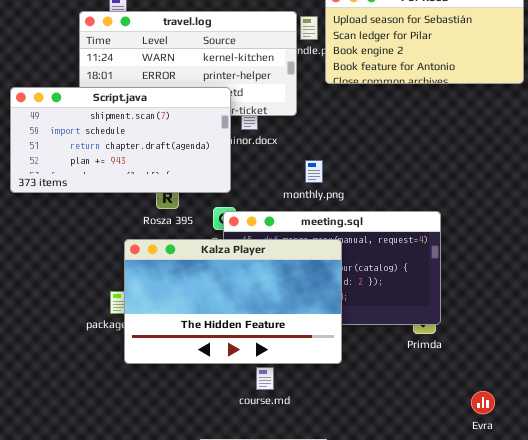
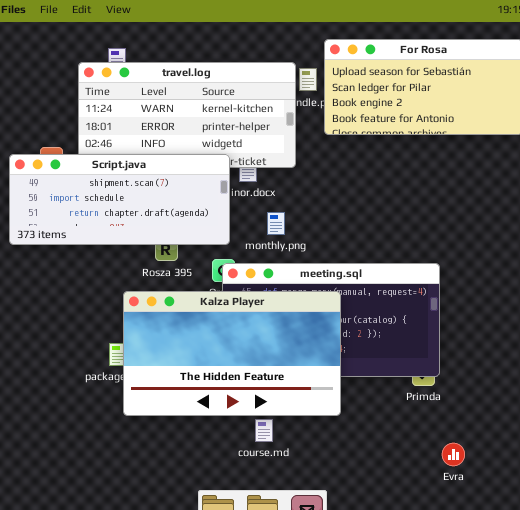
Script.java: [10,87,231,193] -> [9,154,230,245], resized
monthly.png: [305,160,323,183] -> [267,212,285,235], moved
Evra: [471,391,495,414] -> [442,443,465,466], moved

